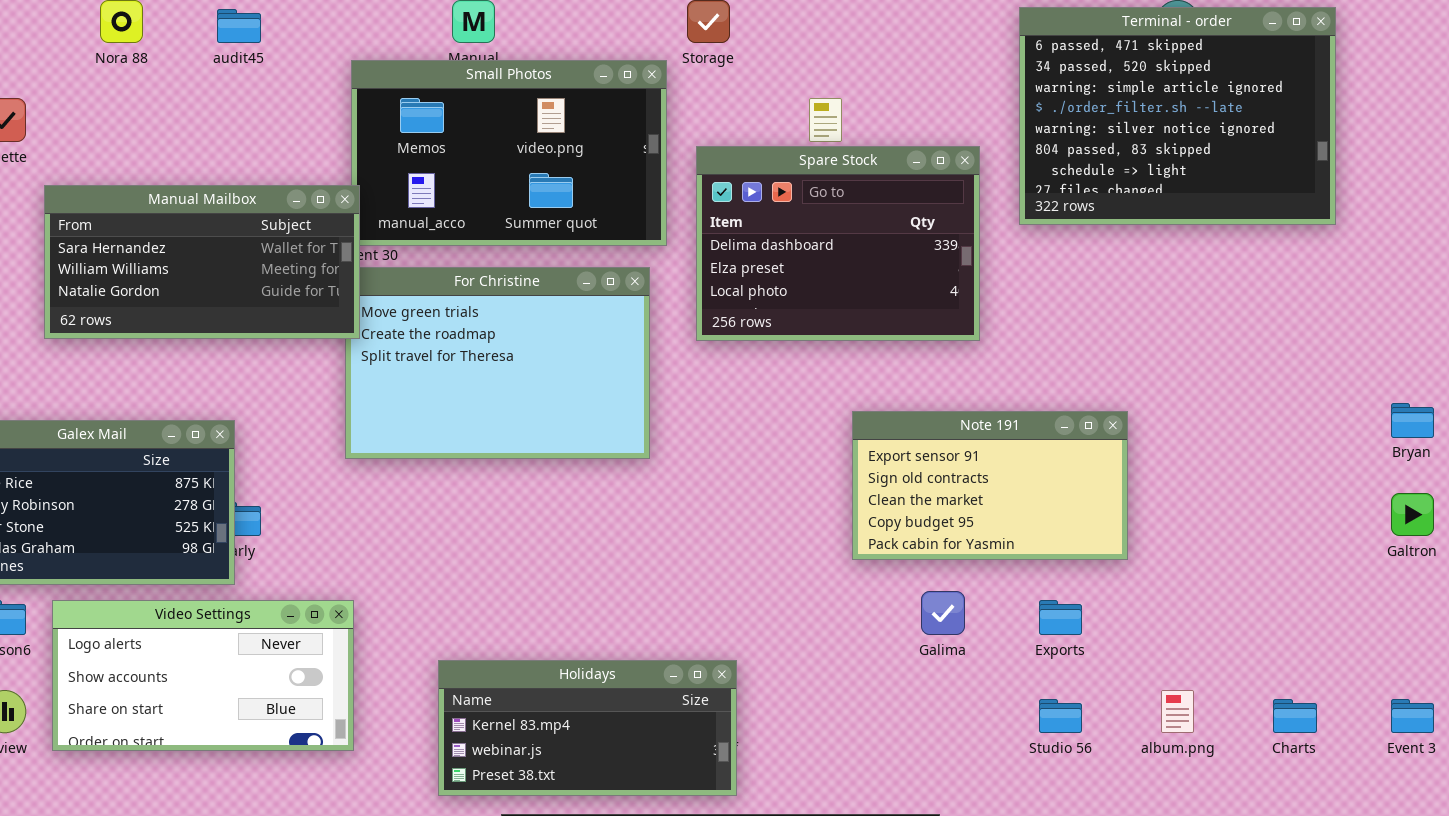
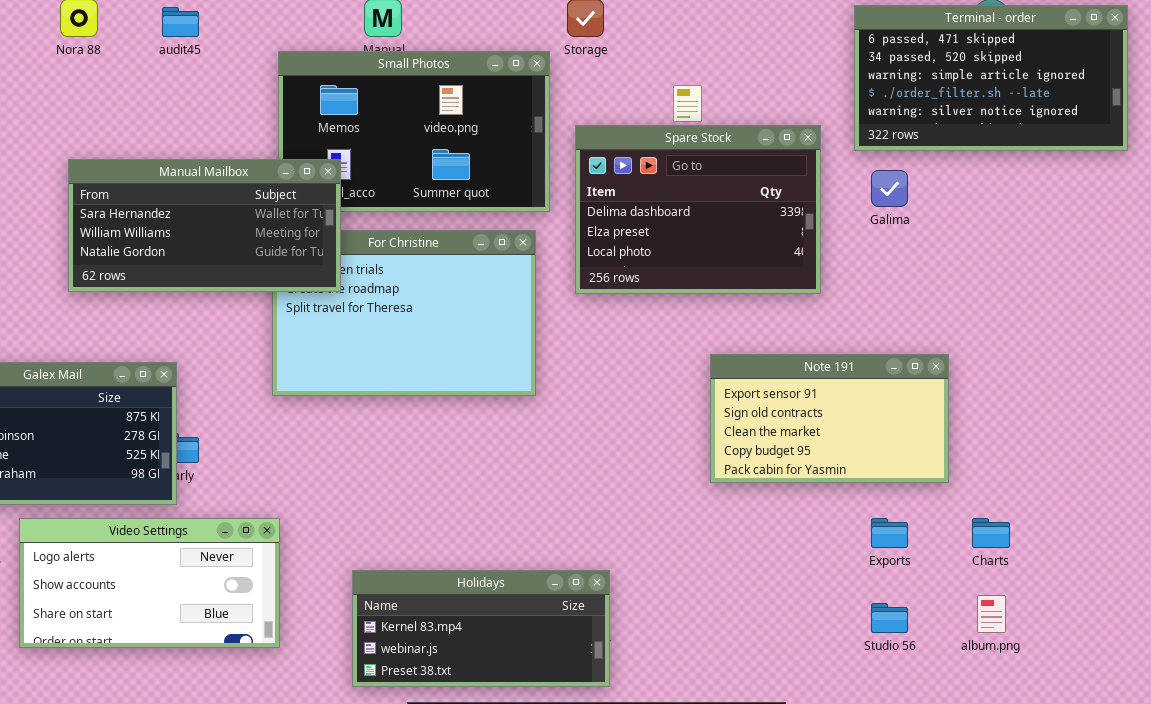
Terminal - order: [1019,7,1336,225] -> [854,5,1128,151], resized
Manual Mailbox: [44,185,360,339] -> [68,159,341,292], moved
Galima: [921,591,965,635] -> [871,170,908,207], moved
Charts: [1273,699,1317,733] -> [972,518,1010,548], moved

